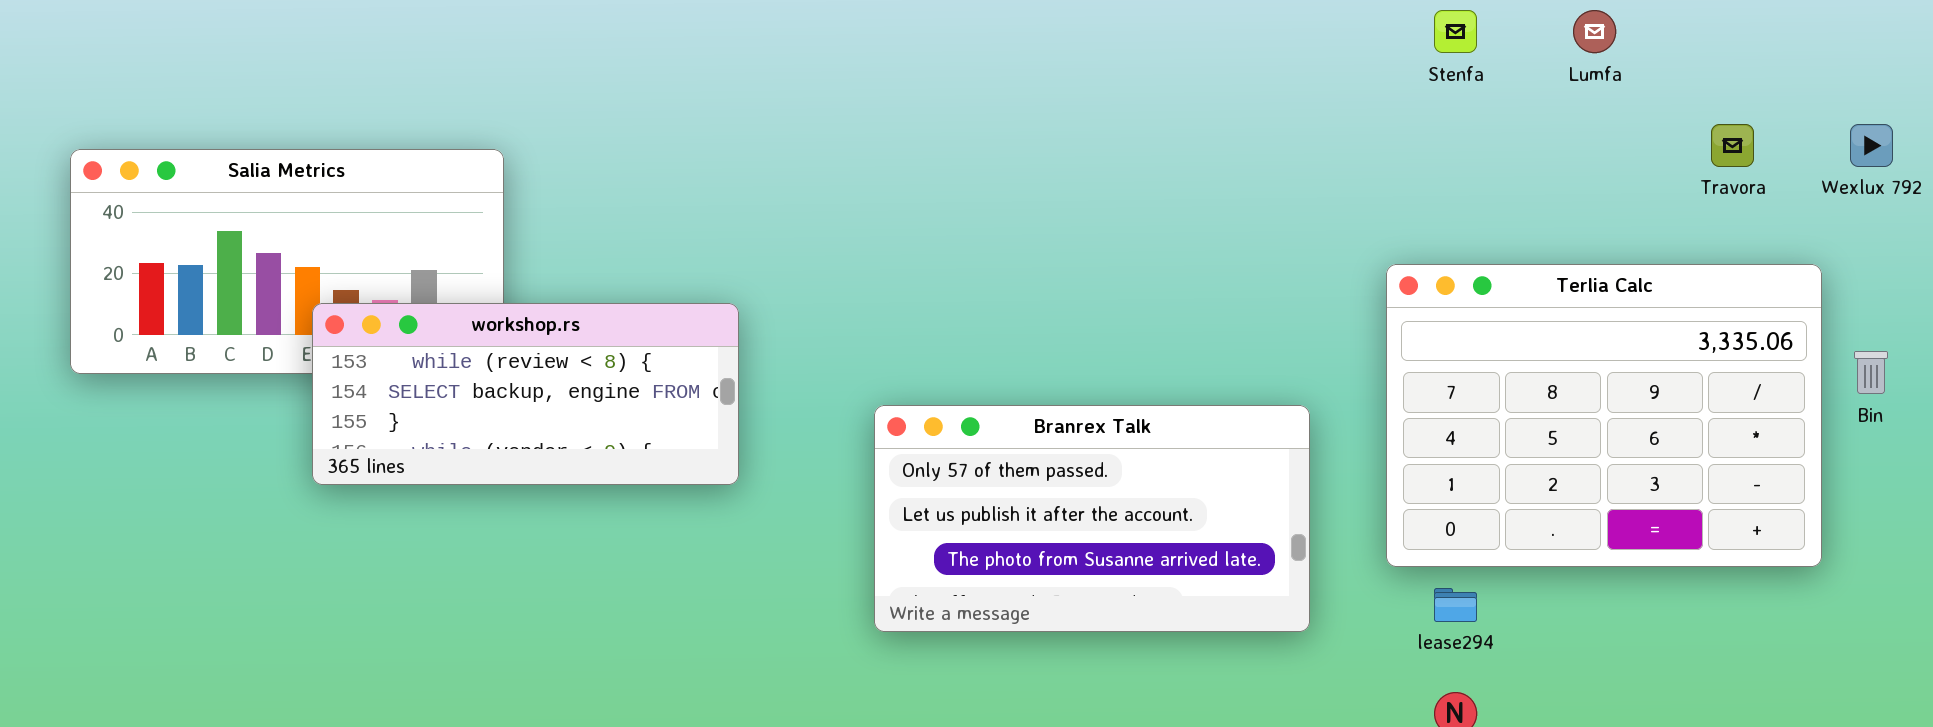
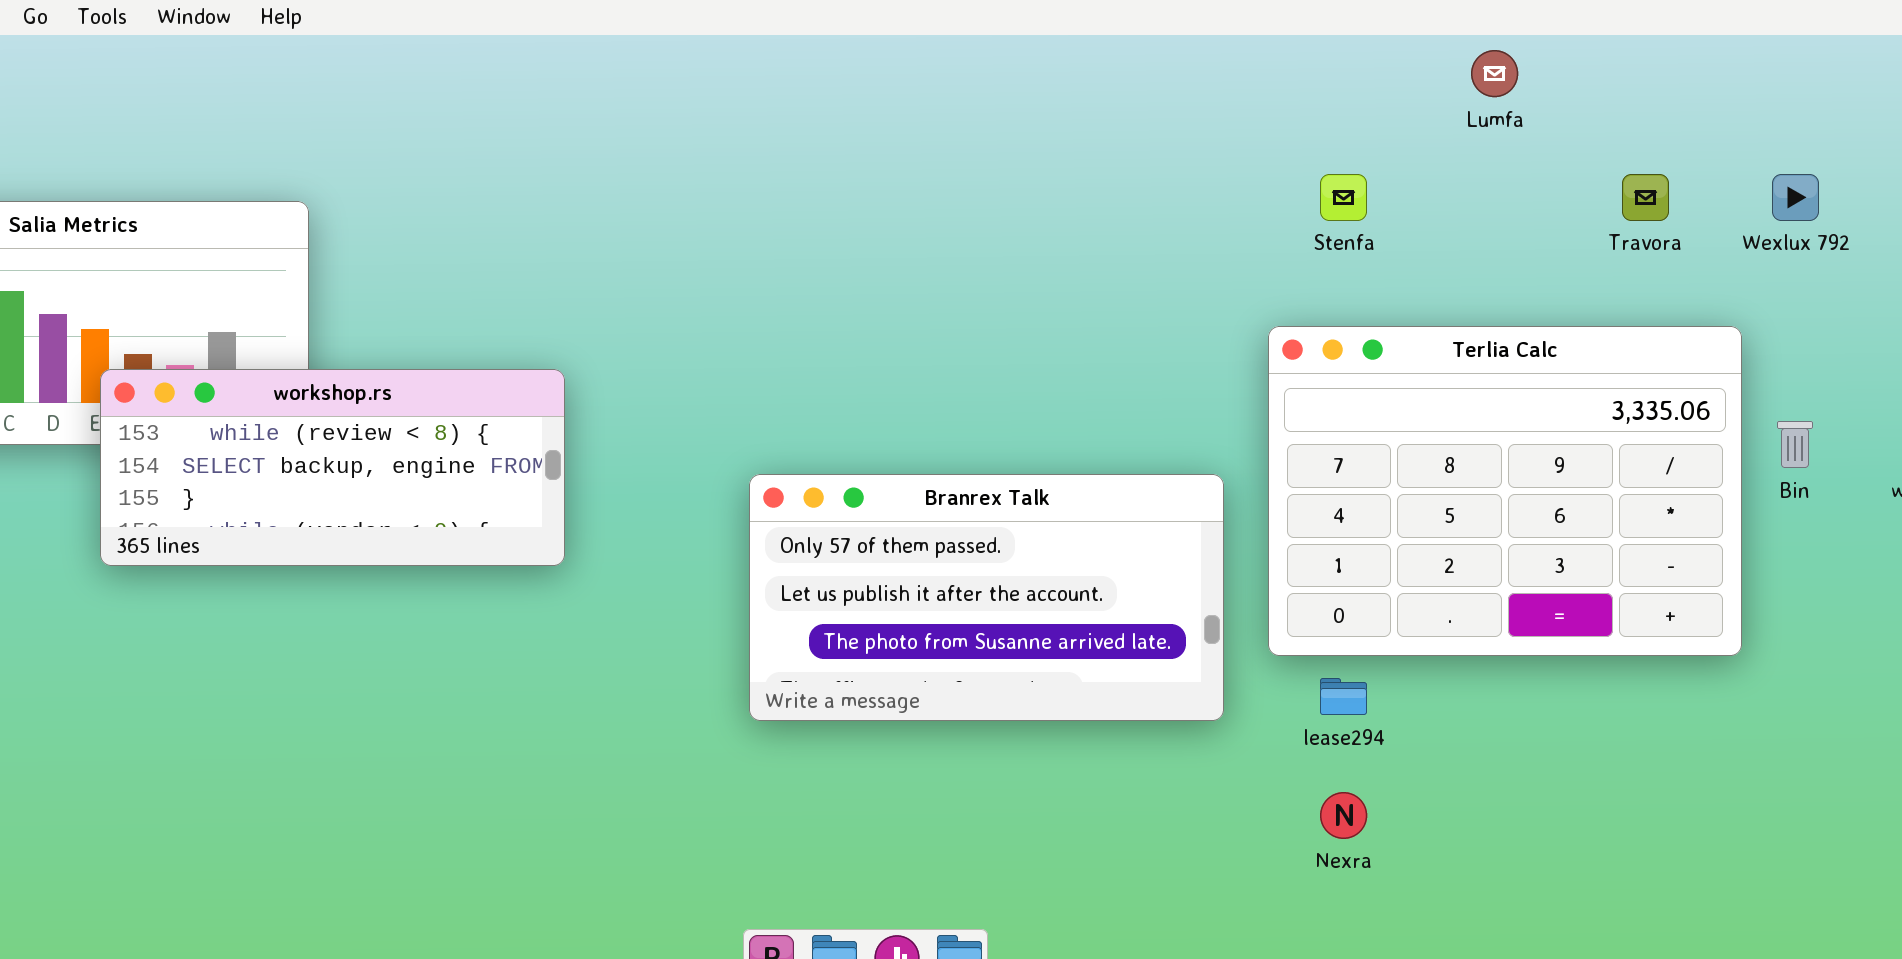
Stenfa: [1434,10,1477,53] -> [1320,174,1367,221], moved
Branrex Talk: [874,405,1310,632] -> [749,474,1224,721], moved

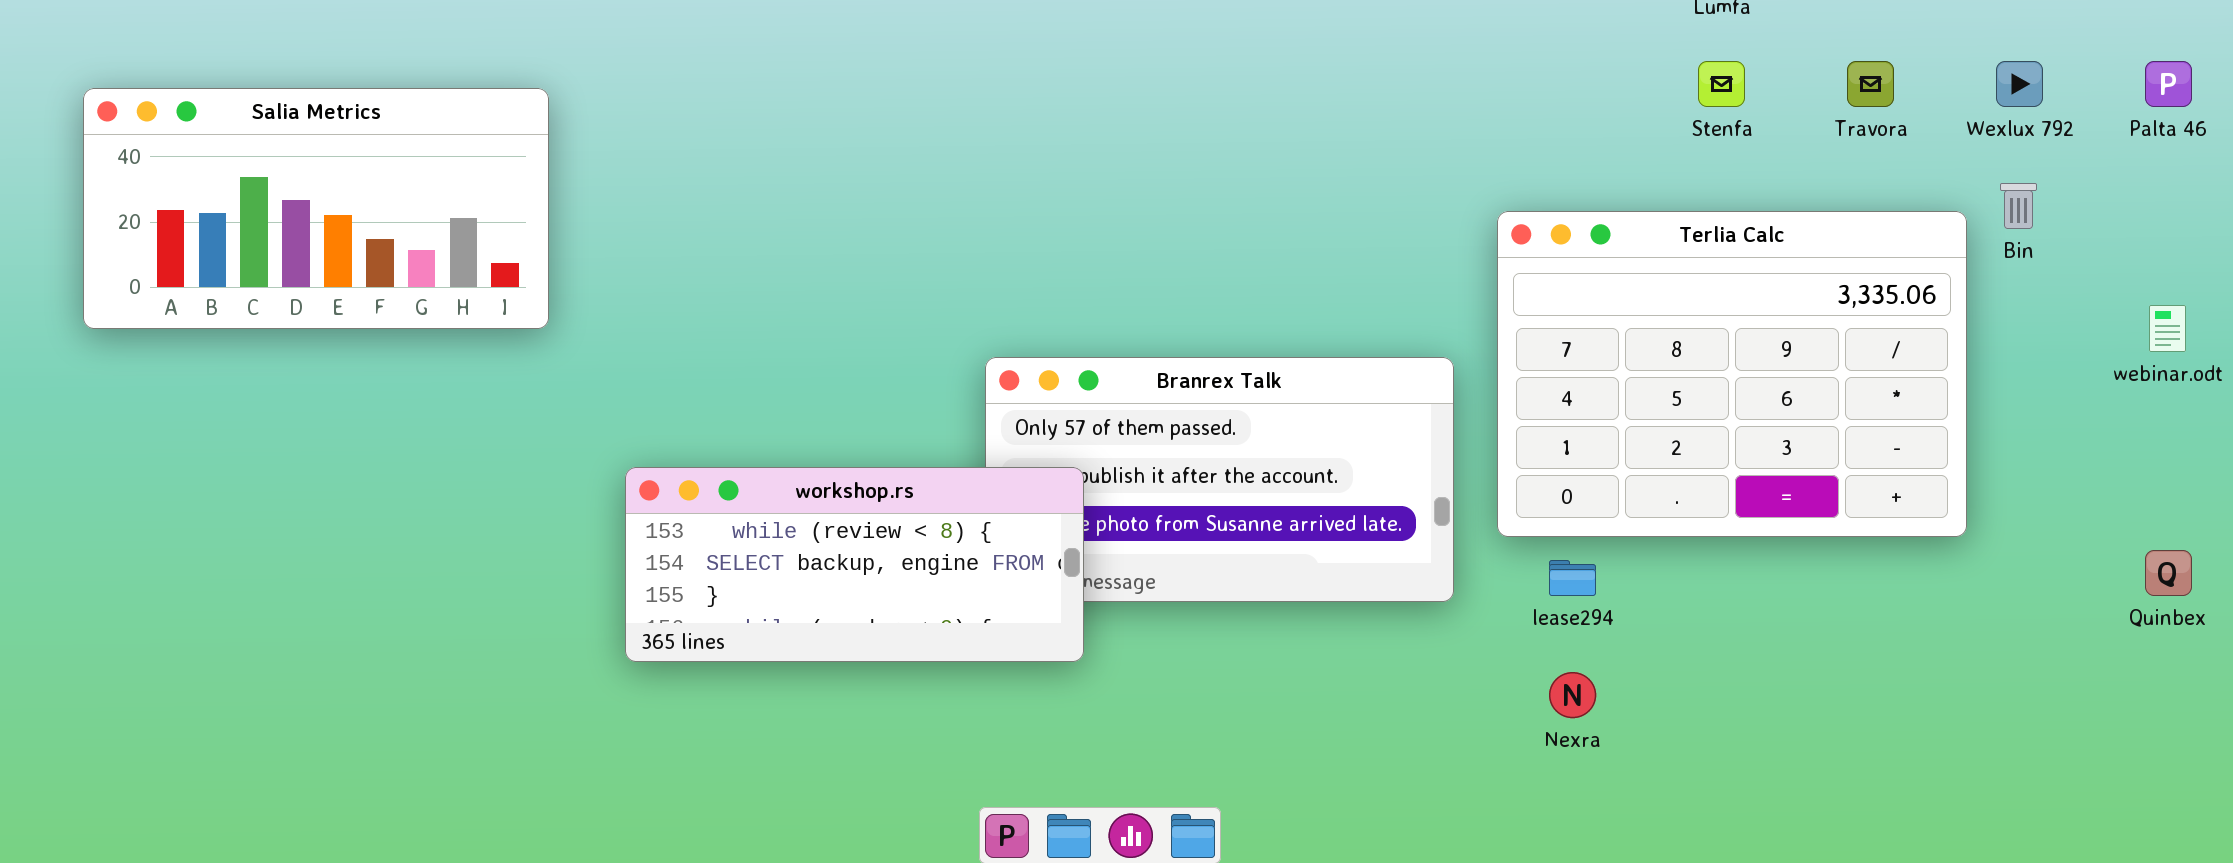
Stenfa: [1320,174,1367,221] -> [1698,61,1745,107], moved
workshop.rs: [100,369,565,566] -> [625,467,1084,662], moved
Bin: [1777,421,1813,468] -> [2000,183,2037,229], moved

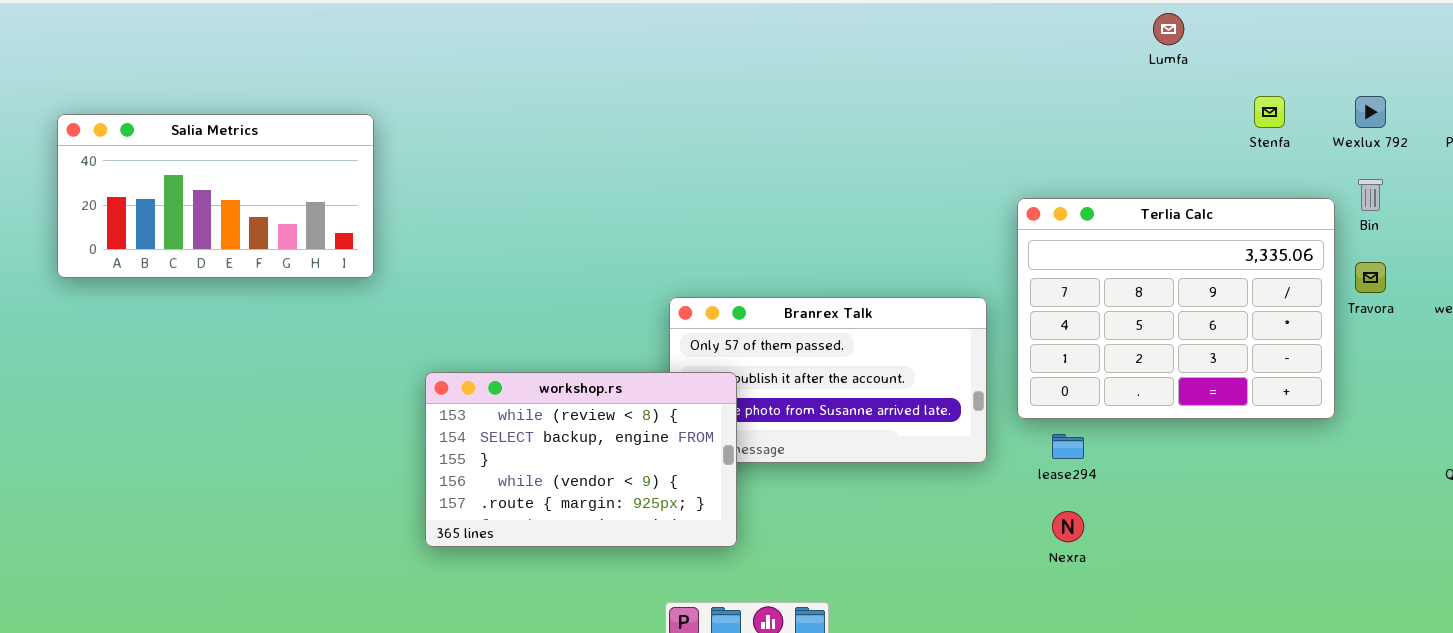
Stenfa: [1698,61,1745,107] -> [1254,96,1285,128], moved
Travora: [1847,61,1894,107] -> [1355,262,1386,293], moved
workshop.rs: [625,467,1084,662] -> [425,372,737,547], resized

